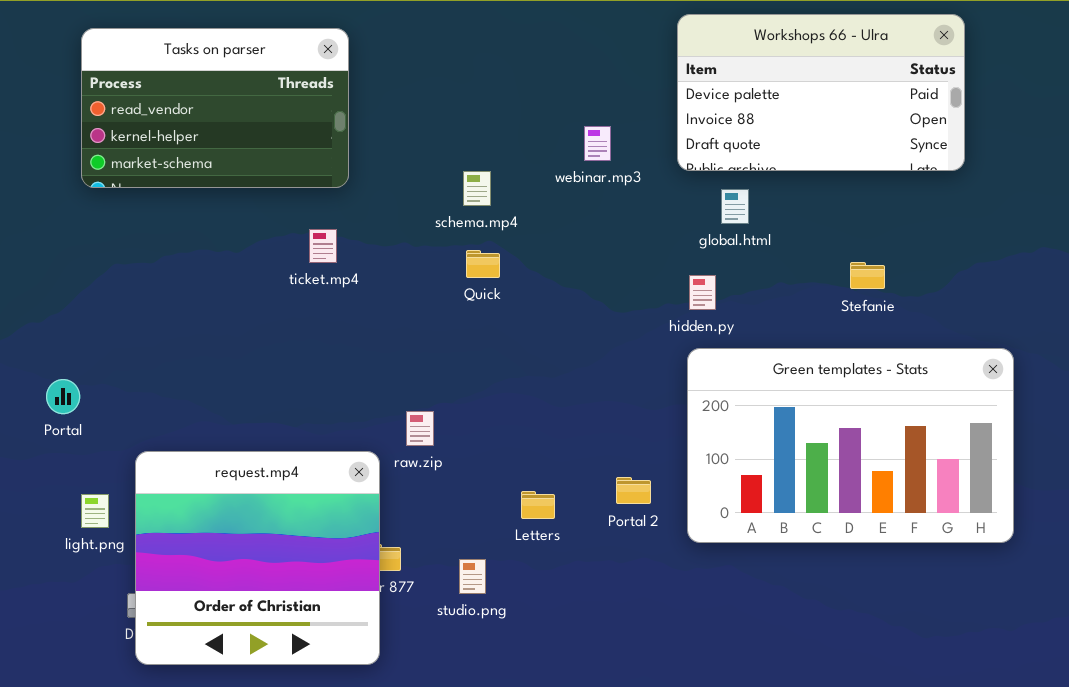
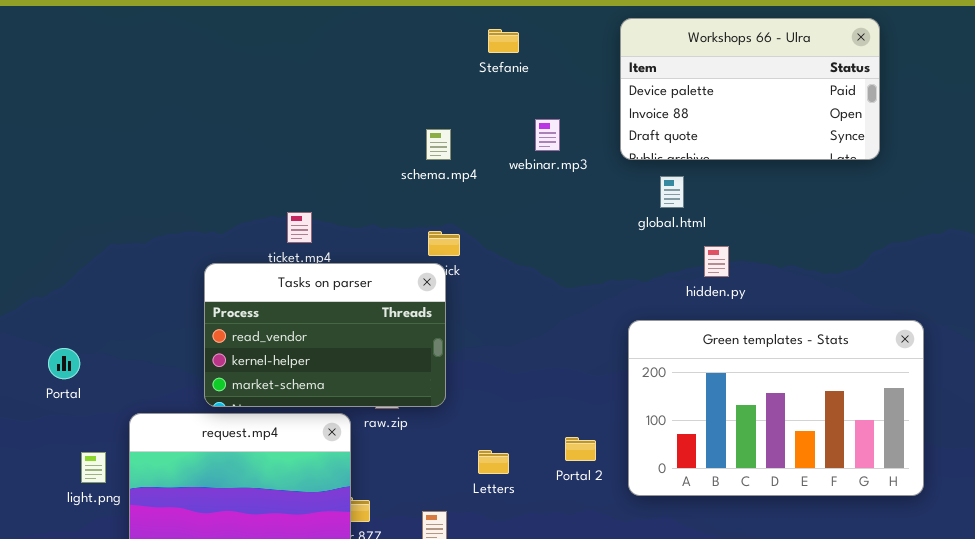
Tasks on parser: [81,28,349,188] -> [204,263,446,407], moved
schema.mp4: [463,171,491,206] -> [426,129,451,160], moved
Stefanie: [850,262,885,289] -> [488,29,519,53], moved
hidden.py: [689,275,716,310] -> [704,246,729,277], moved

